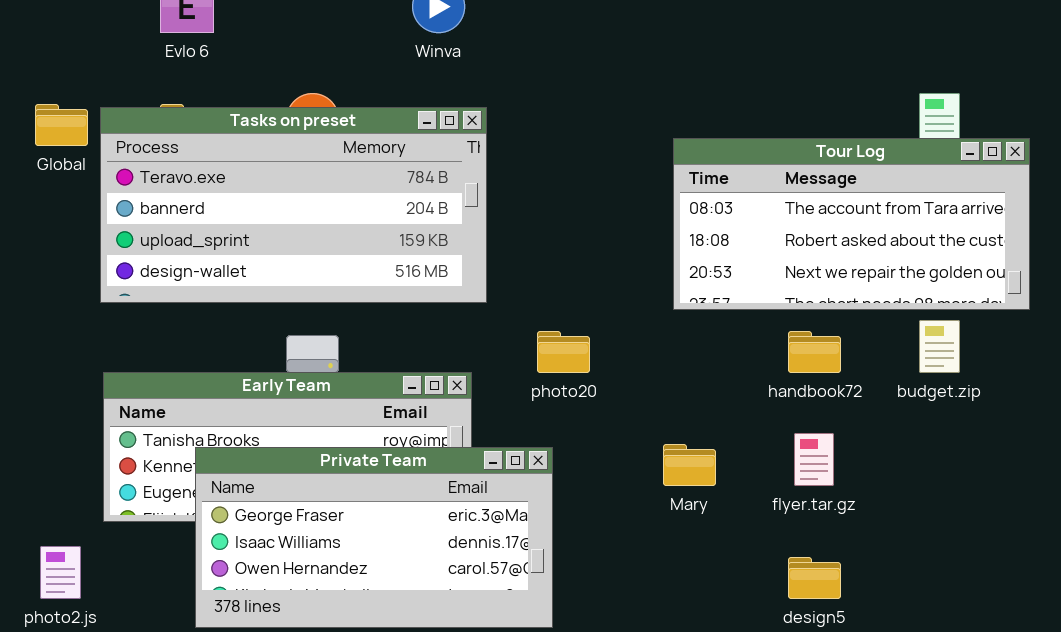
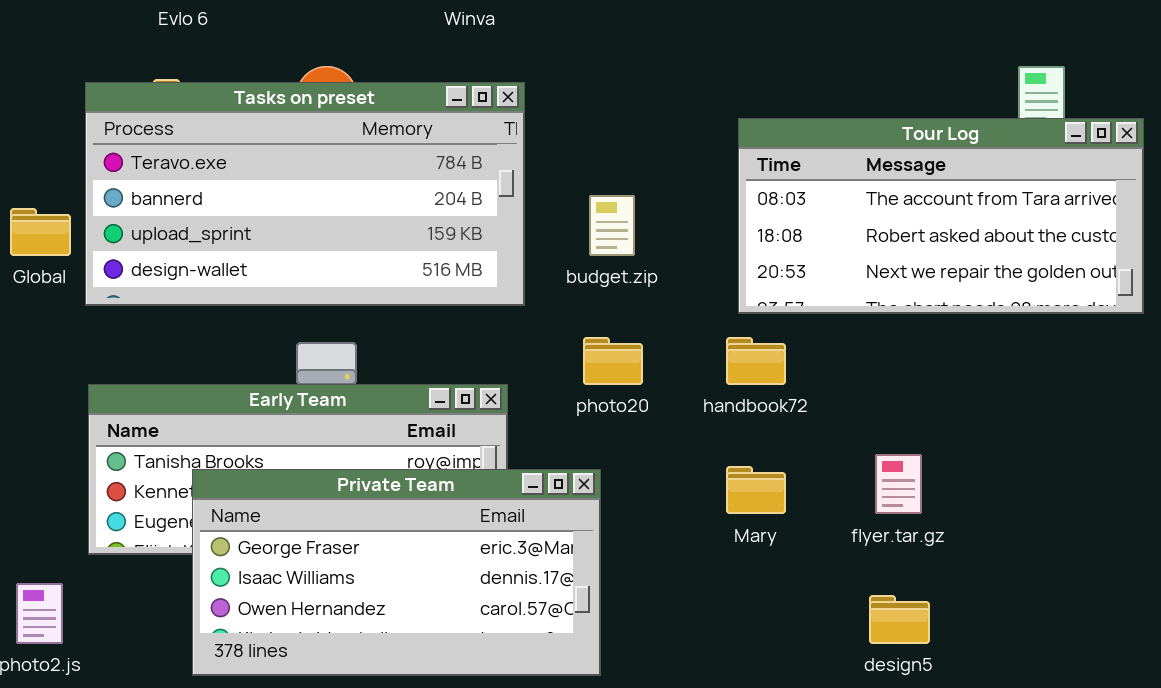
Global: [35,104,88,146] -> [10,208,71,256], moved
budget.zip: [919,320,960,373] -> [589,195,635,256], moved
handbook72: [788,331,841,373] -> [726,337,786,385], moved

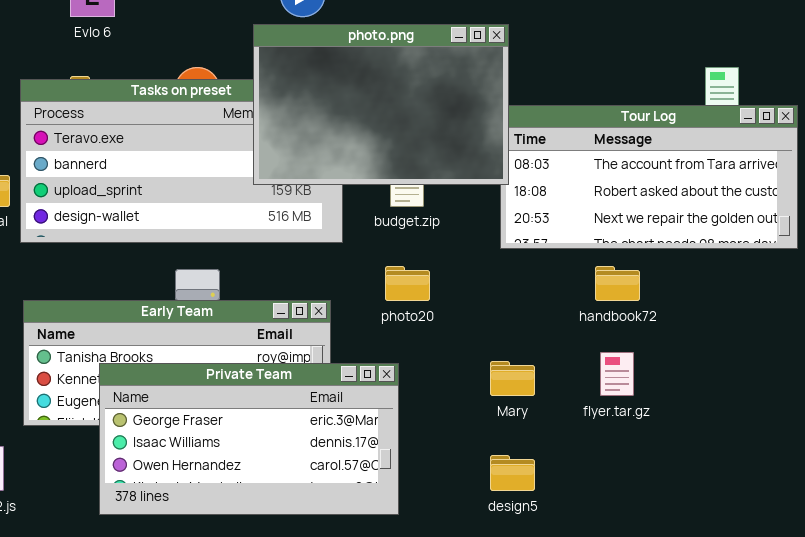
photo.png: none -> [253,24,509,185], opened
handbook72: [726,337,786,385] -> [595,266,640,301], moved
design5: [869,595,930,644] -> [490,455,535,491], moved

